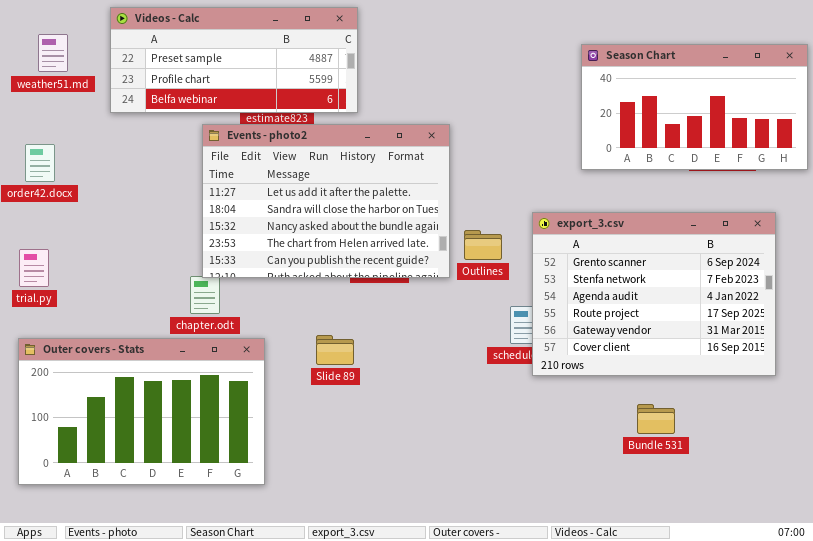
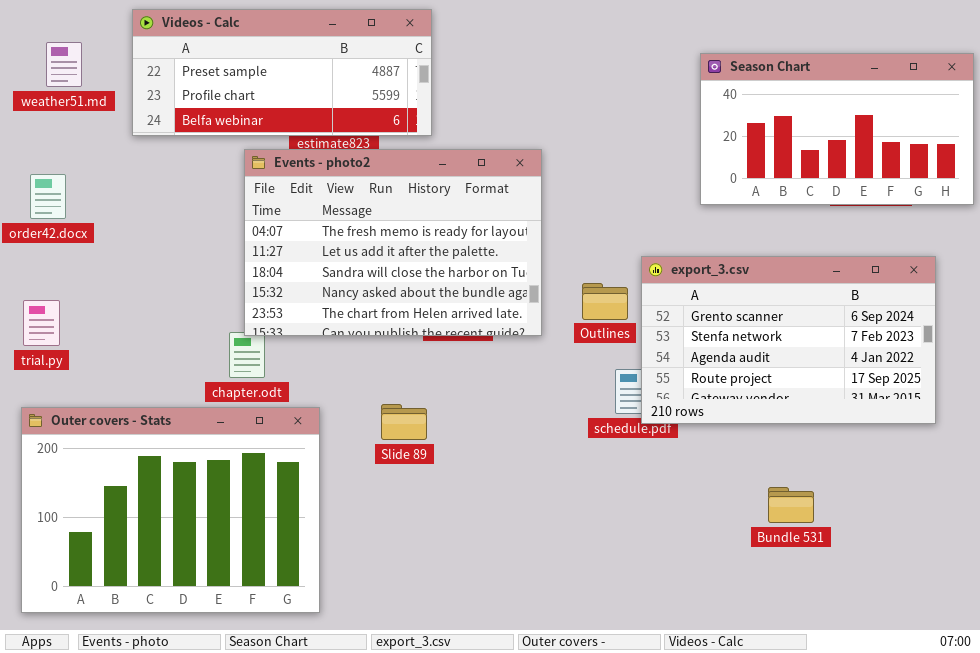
Events - photo2: [202,124,450,278] -> [244,149,542,336], scrolled up 1 row
export_3.csv: [532,212,776,376] -> [641,256,936,424], resized
Outlines: [464,230,502,260] -> [582,283,628,320], moved
Outer covers - Stats: [18,338,265,485] -> [21,407,320,613], resized

